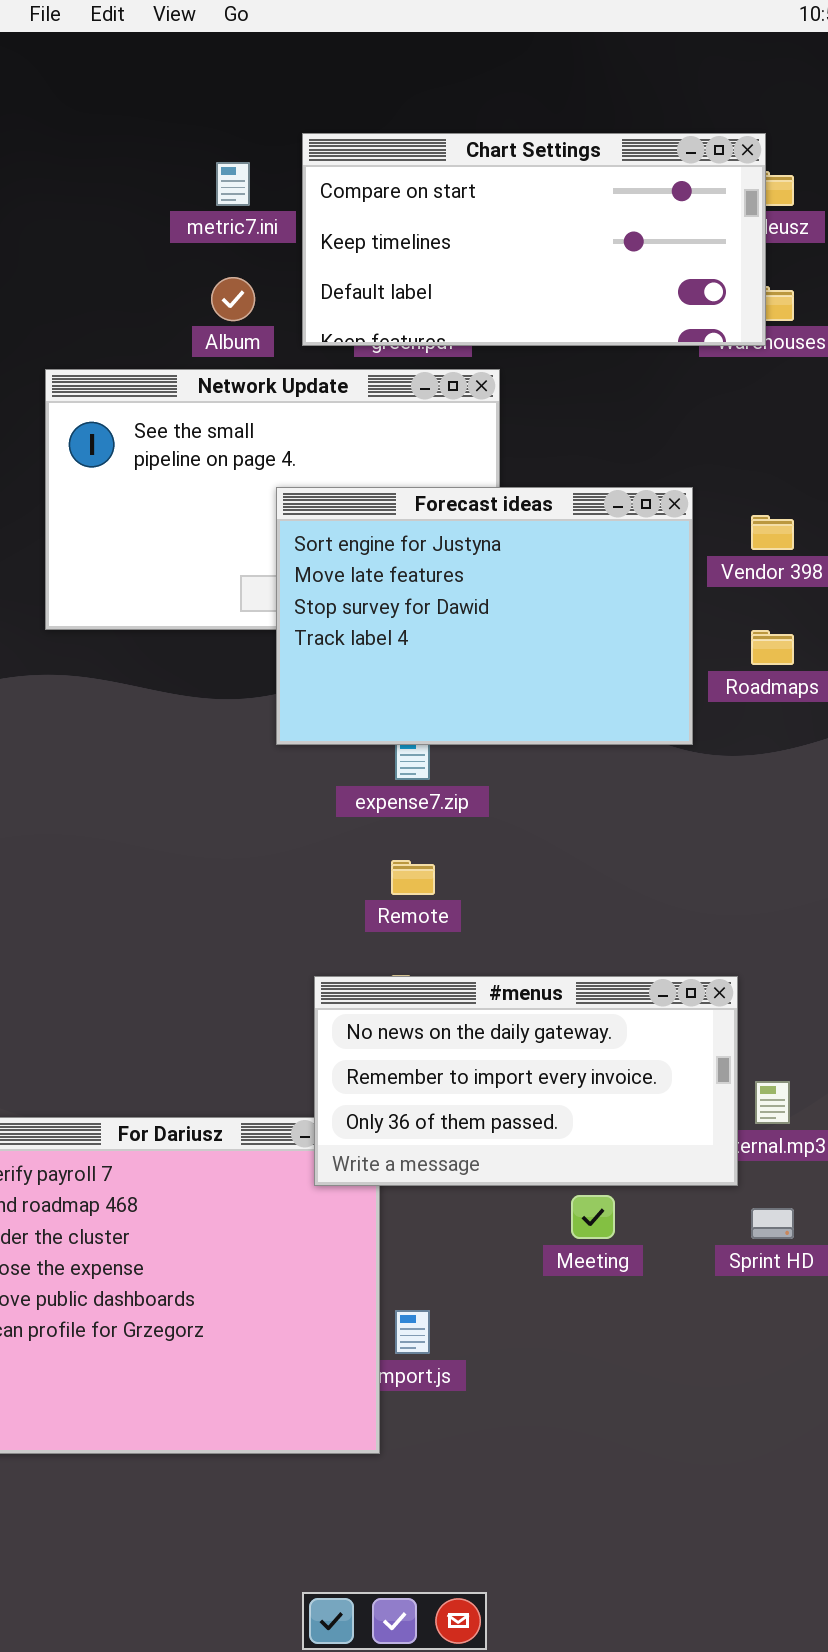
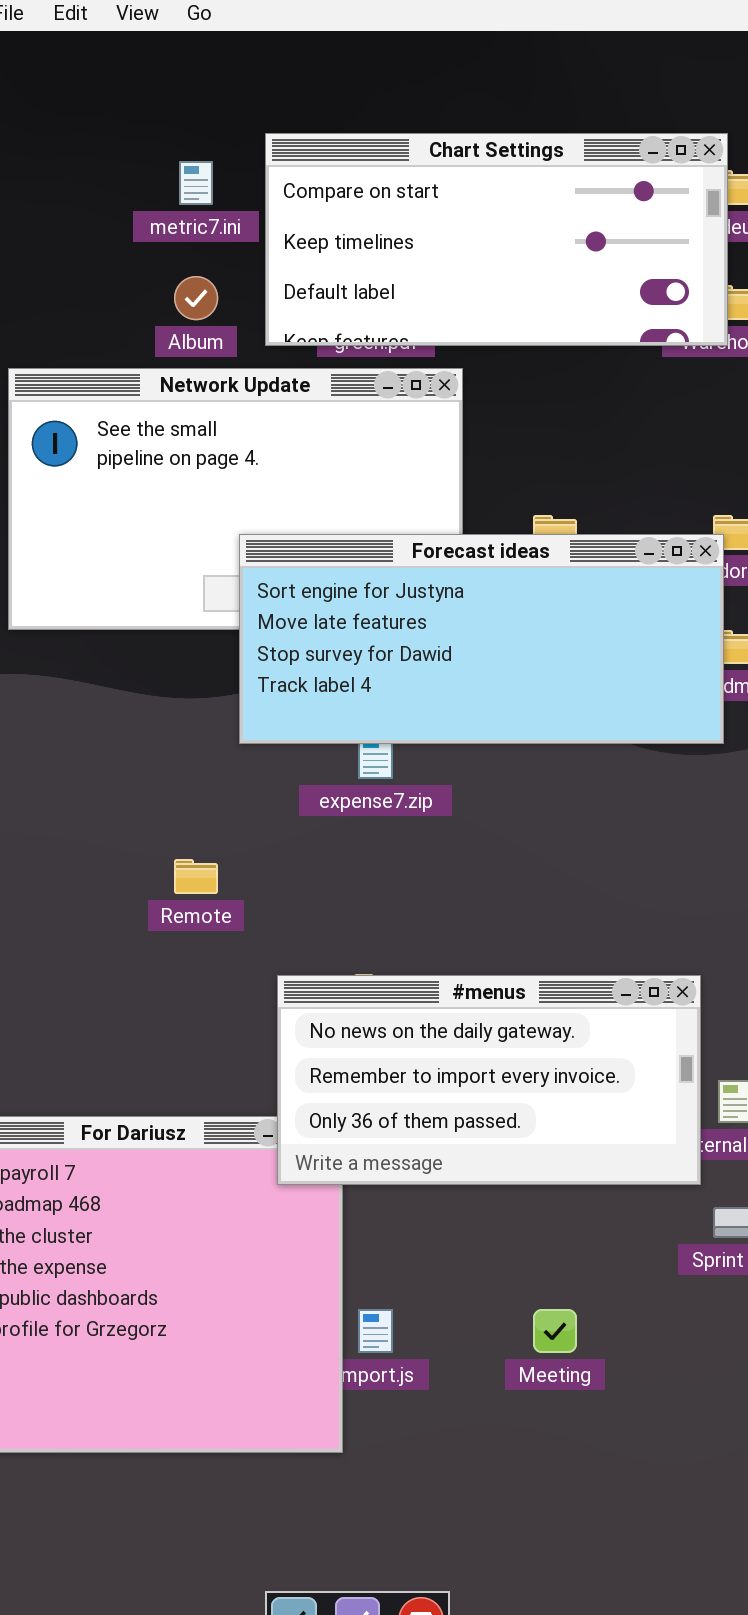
Forecast ideas: [276,487,693,745] -> [239,534,724,744], resized
Remote: [391,860,435,895] -> [174,859,218,894], moved
Meeting: [571,1195,615,1239] -> [533,1309,577,1353], moved

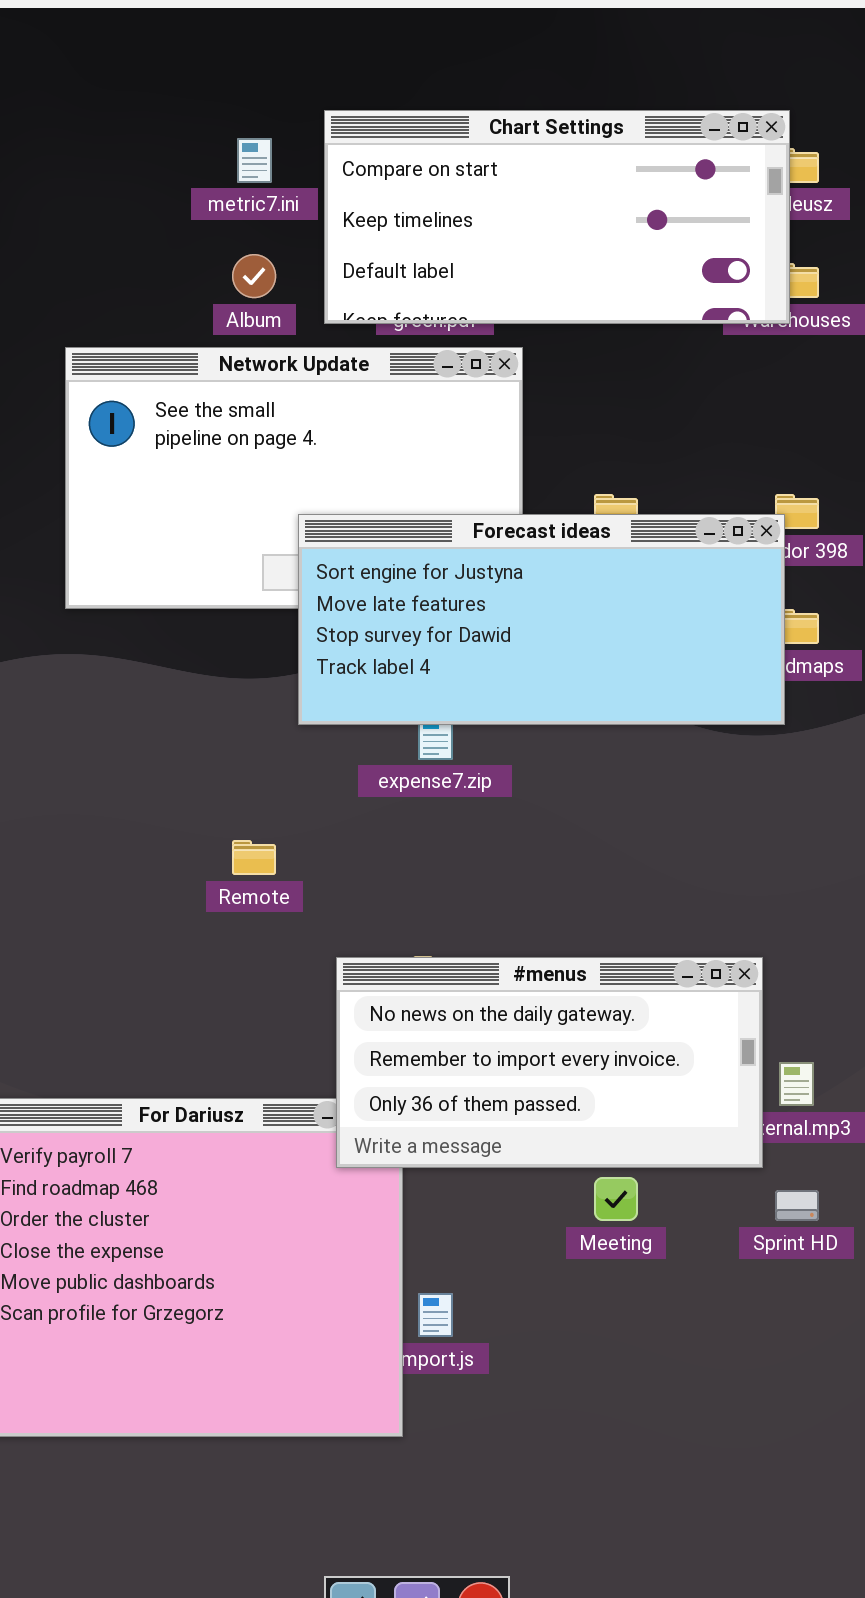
Meeting: [533,1309,577,1353] -> [594,1177,638,1221], moved

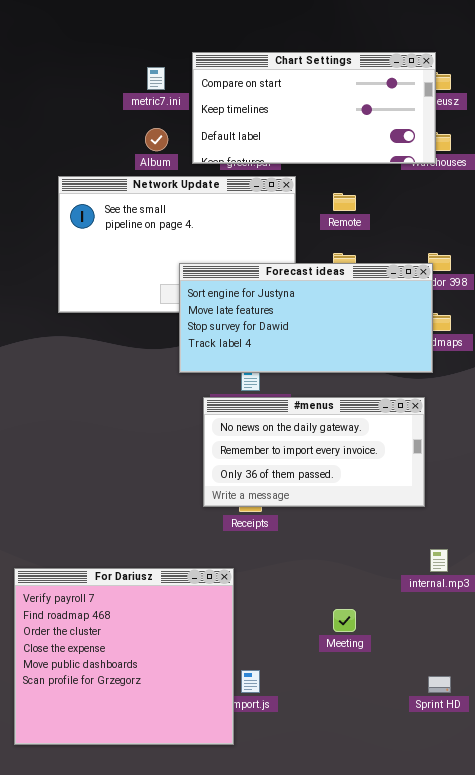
Remote: [232,840,276,875] -> [333,193,356,211], moved
#menus: [336,957,763,1168] -> [203,397,425,507], moved
Sprint HD: [775,1190,819,1221] -> [428,676,451,693], moved

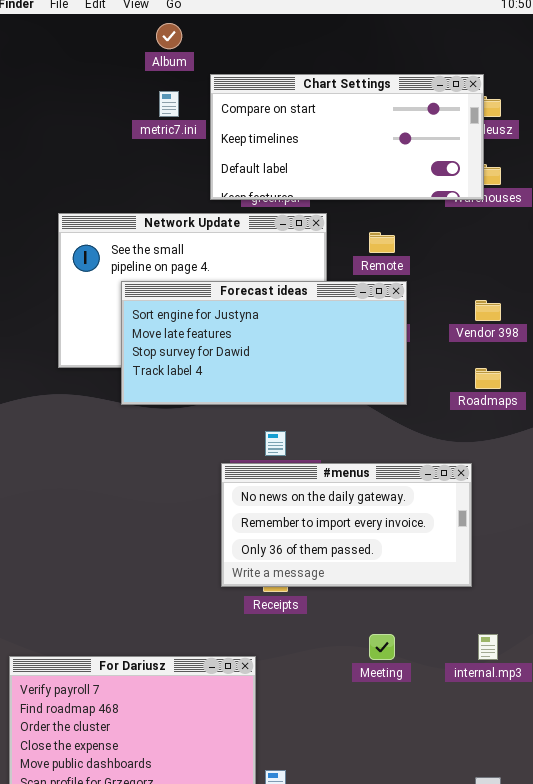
Album: [145,128,168,151] -> [156,23,182,49], moved
Forecast ideas: [179,263,433,373] -> [121,281,407,405], moved
Meeting: [333,609,356,632] -> [369,634,395,660], moved

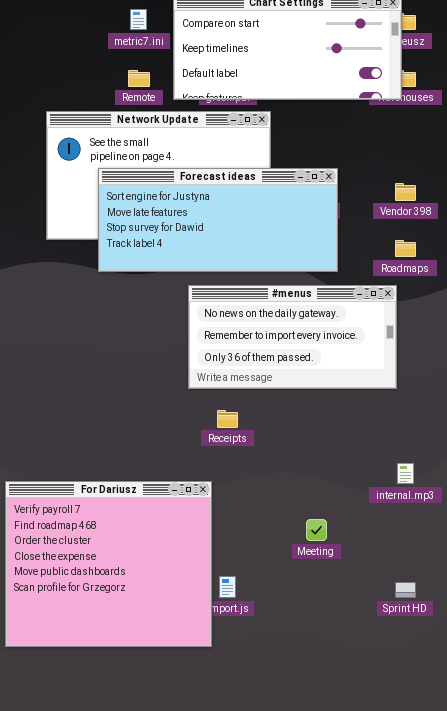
Remote: [369,232,395,253] -> [128,70,150,87], moved
#menus: [221,463,472,587] -> [188,285,397,389], moved
Meeting: [369,634,395,660] -> [306,519,327,541], moved

